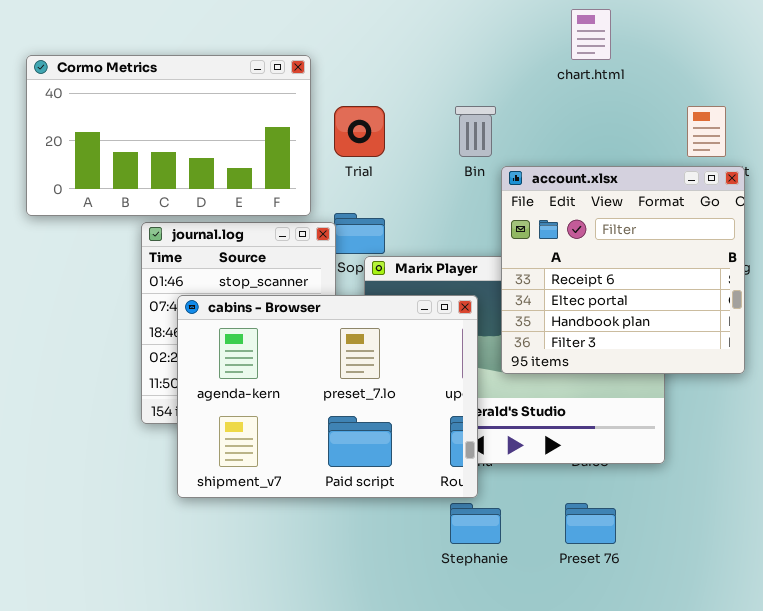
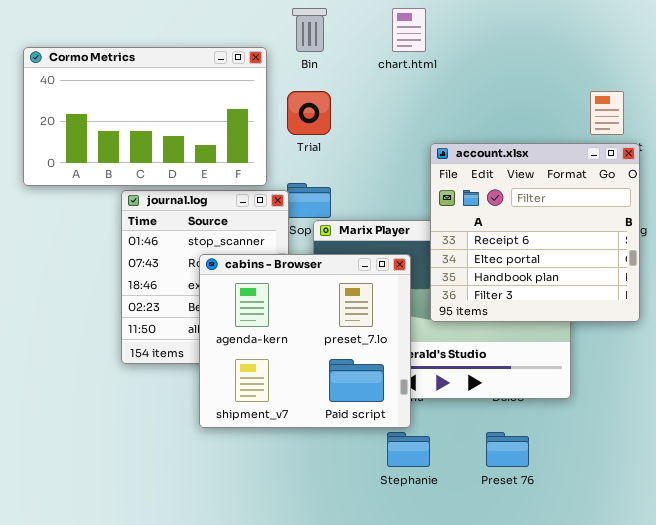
chart.html: [571,9,611,60] -> [392,8,426,52], moved
Bin: [455,106,496,157] -> [292,8,327,52], moved
cabins - Browser: [177,295,478,498] -> [199,254,411,428], resized

